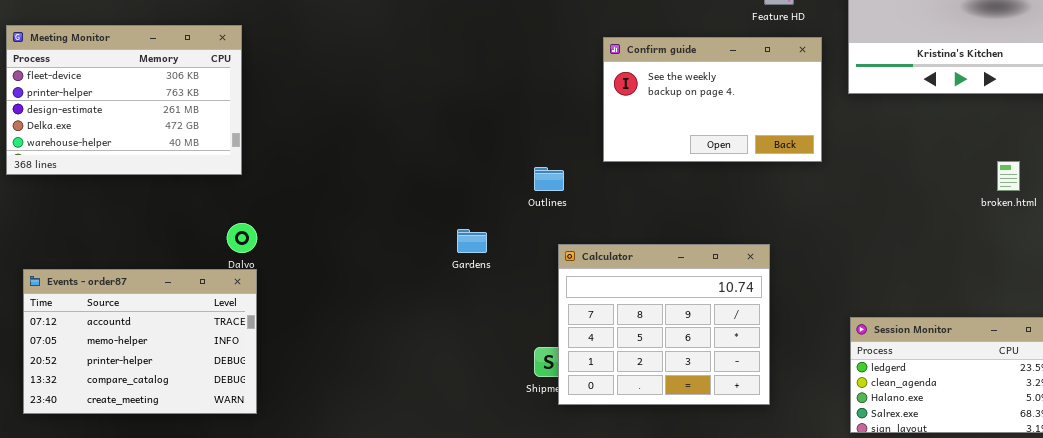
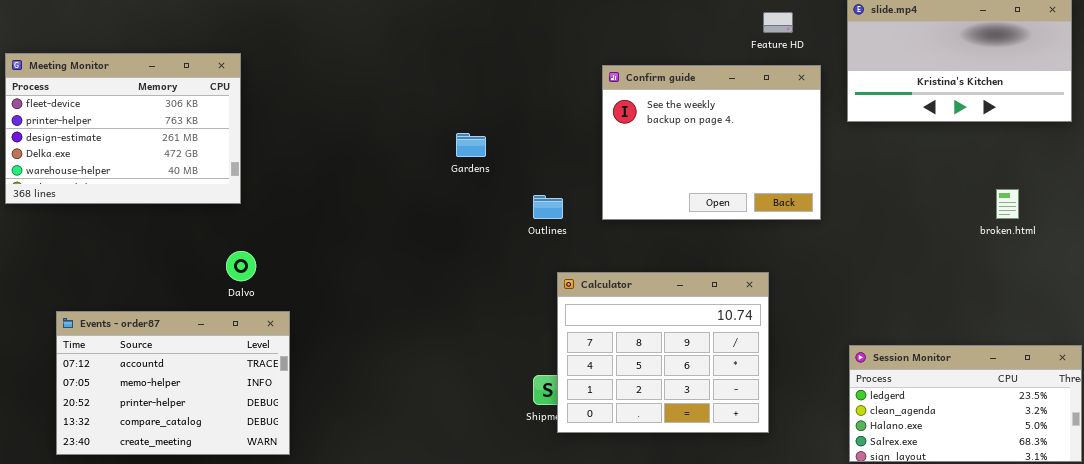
Confirm guide: [603,37,822,162] -> [602,65,821,220], resized
Gardens: [457,229,487,253] -> [456,133,486,157], moved
Events - order87: [23,269,257,414] -> [56,311,290,455], moved

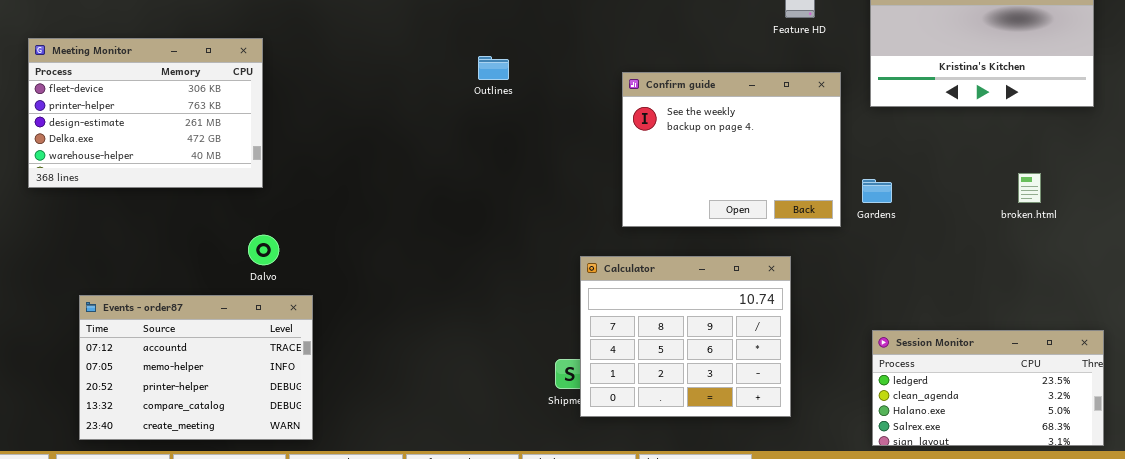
Confirm guide: [602,65,821,220] -> [622,72,841,227], moved
Gardens: [456,133,486,157] -> [862,179,892,203], moved
Outlines: [533,195,563,219] -> [478,56,509,80], moved

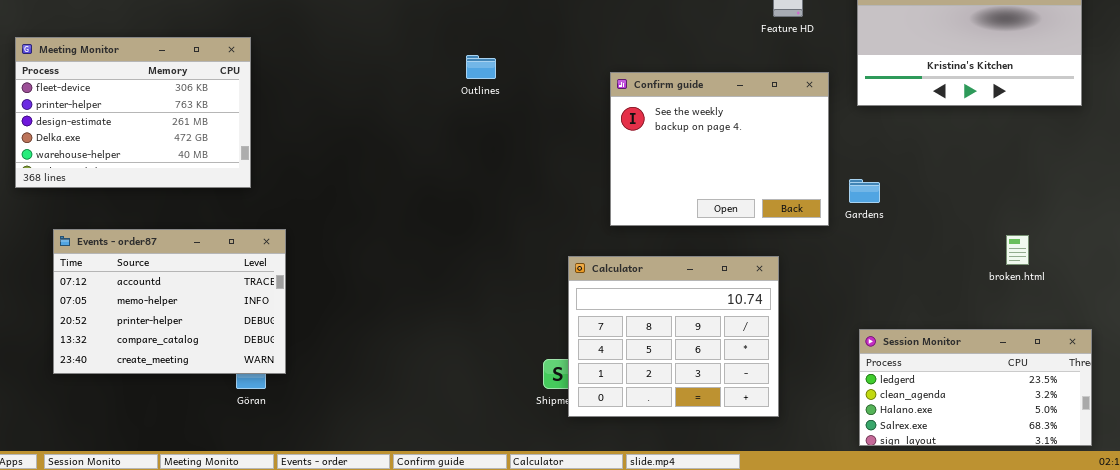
broken.html: [1018,173,1041,203] -> [1006,235,1029,265], moved
Events - order87: [79,295,313,440] -> [53,229,286,374], moved

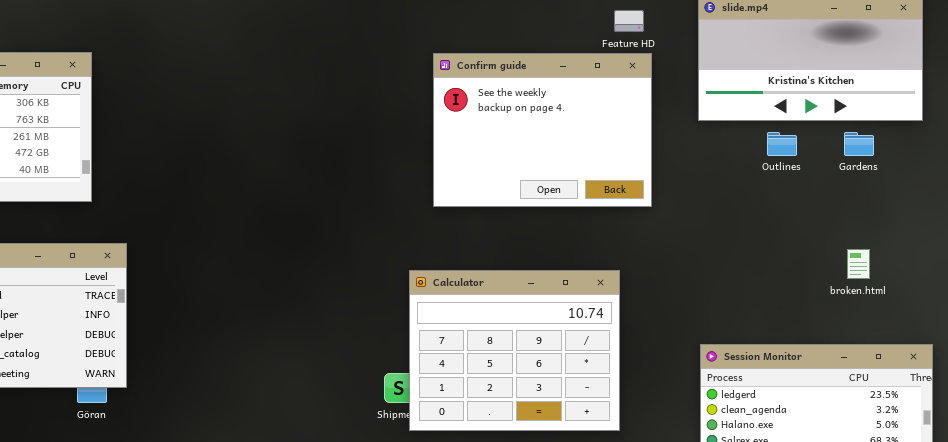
Outlines: [466,55,496,79] -> [767,132,797,156], moved
Confirm guide: [610,72,829,226] -> [433,53,652,207], moved
Gardens: [849,179,880,203] -> [844,132,874,156], moved

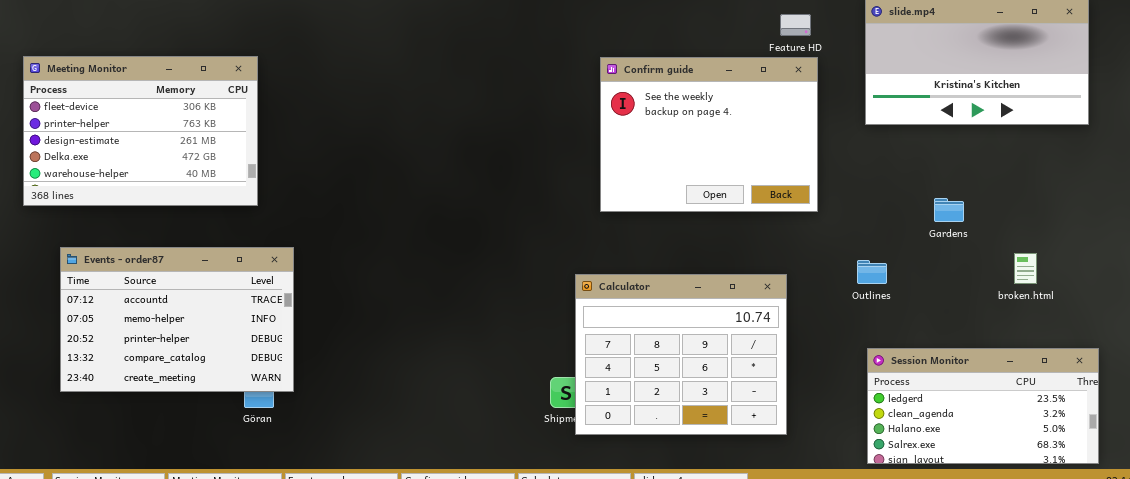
Outlines: [767,132,797,156] -> [857,260,887,284], moved
Gardens: [844,132,874,156] -> [934,198,964,222], moved

